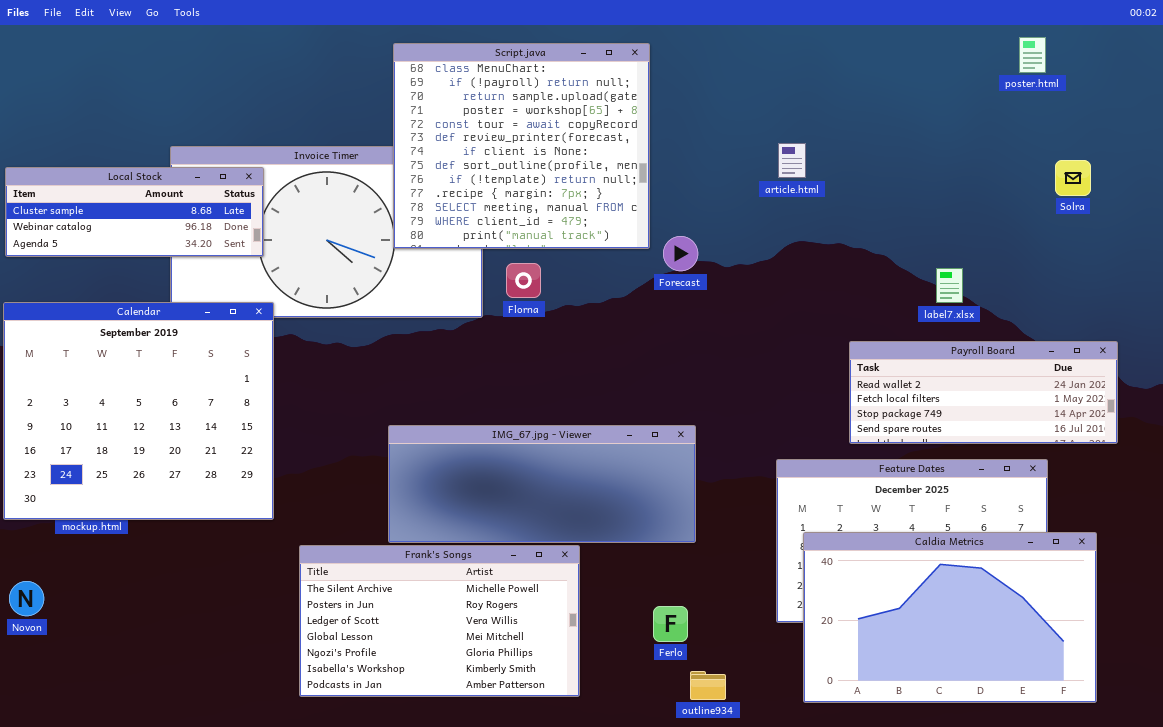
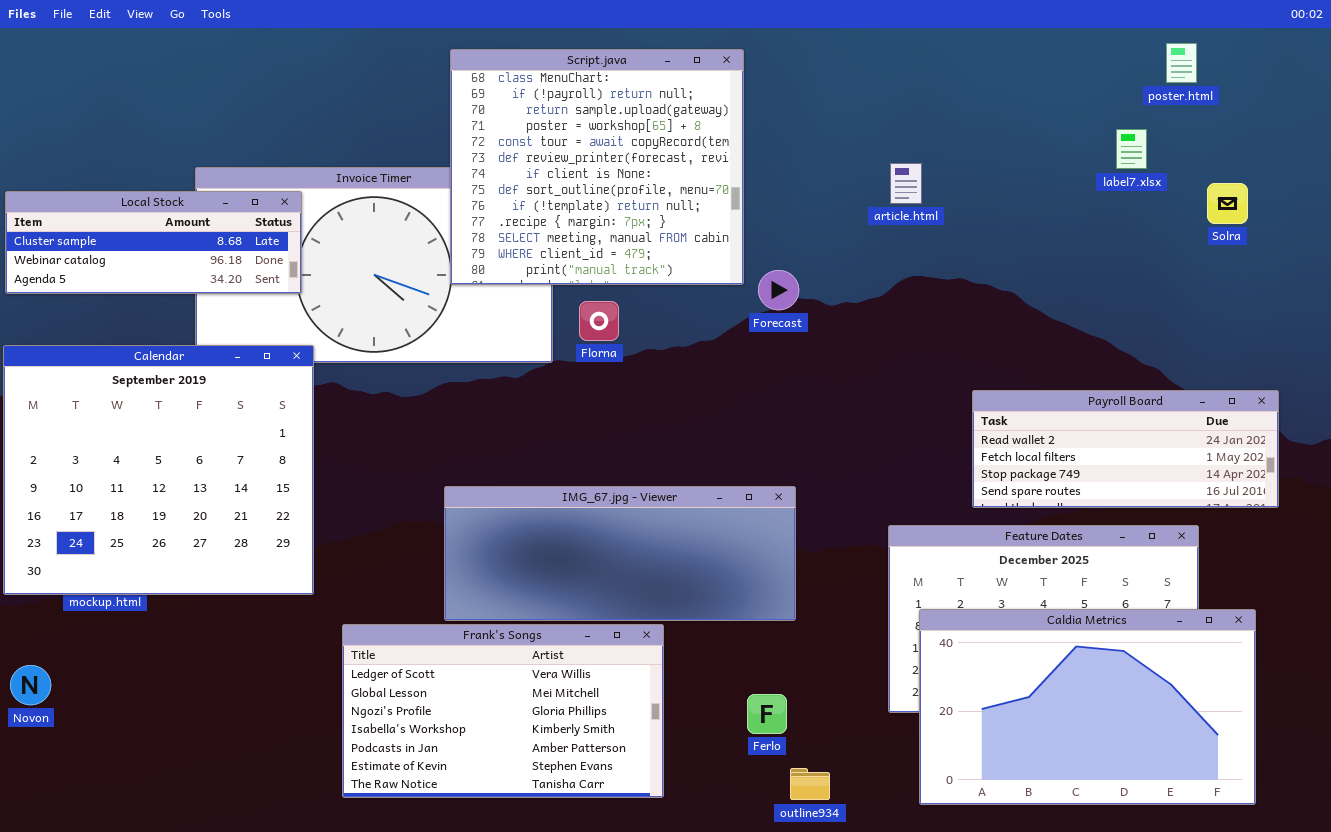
label7.xlsx: [936,268,963,303] -> [1116,129,1147,169], moved
Frank's Songs: [299,545,580,697] -> [342,624,664,798], scrolled down 2 rows

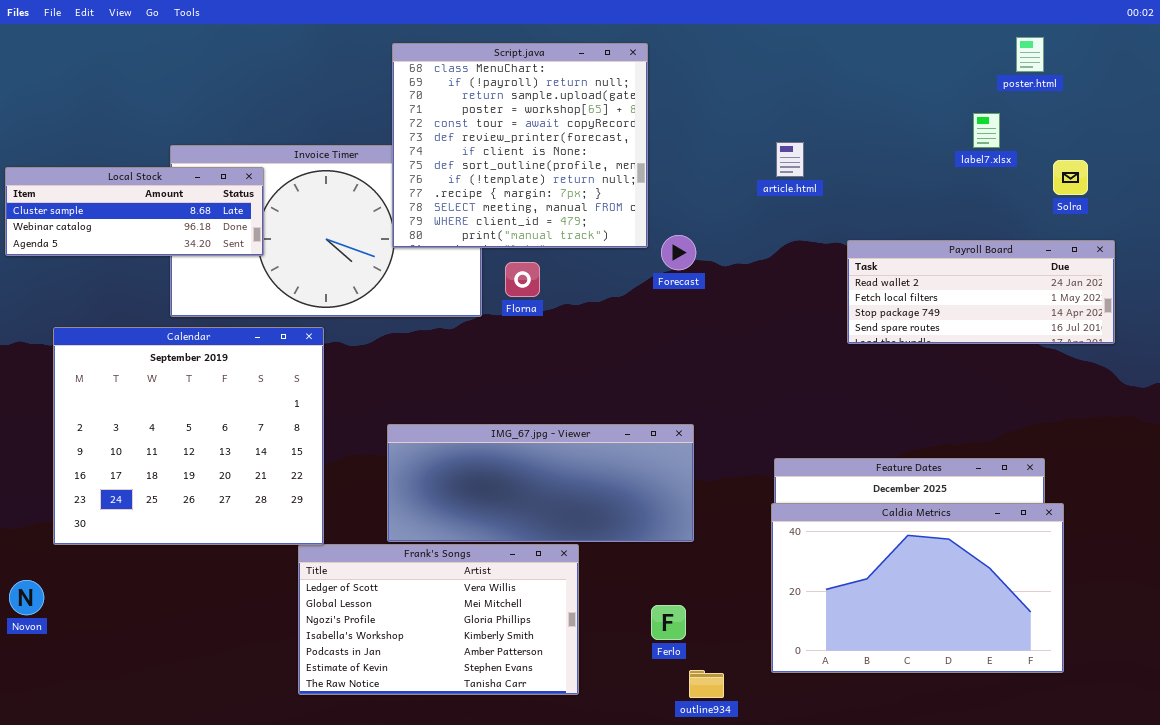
Calendar: [3,345,314,595] -> [53,327,324,545], moved
Payroll Board: [972,390,1279,508] -> [847,240,1115,344], moved
Caldia Metrics: [919,609,1256,805] -> [771,503,1064,673], moved

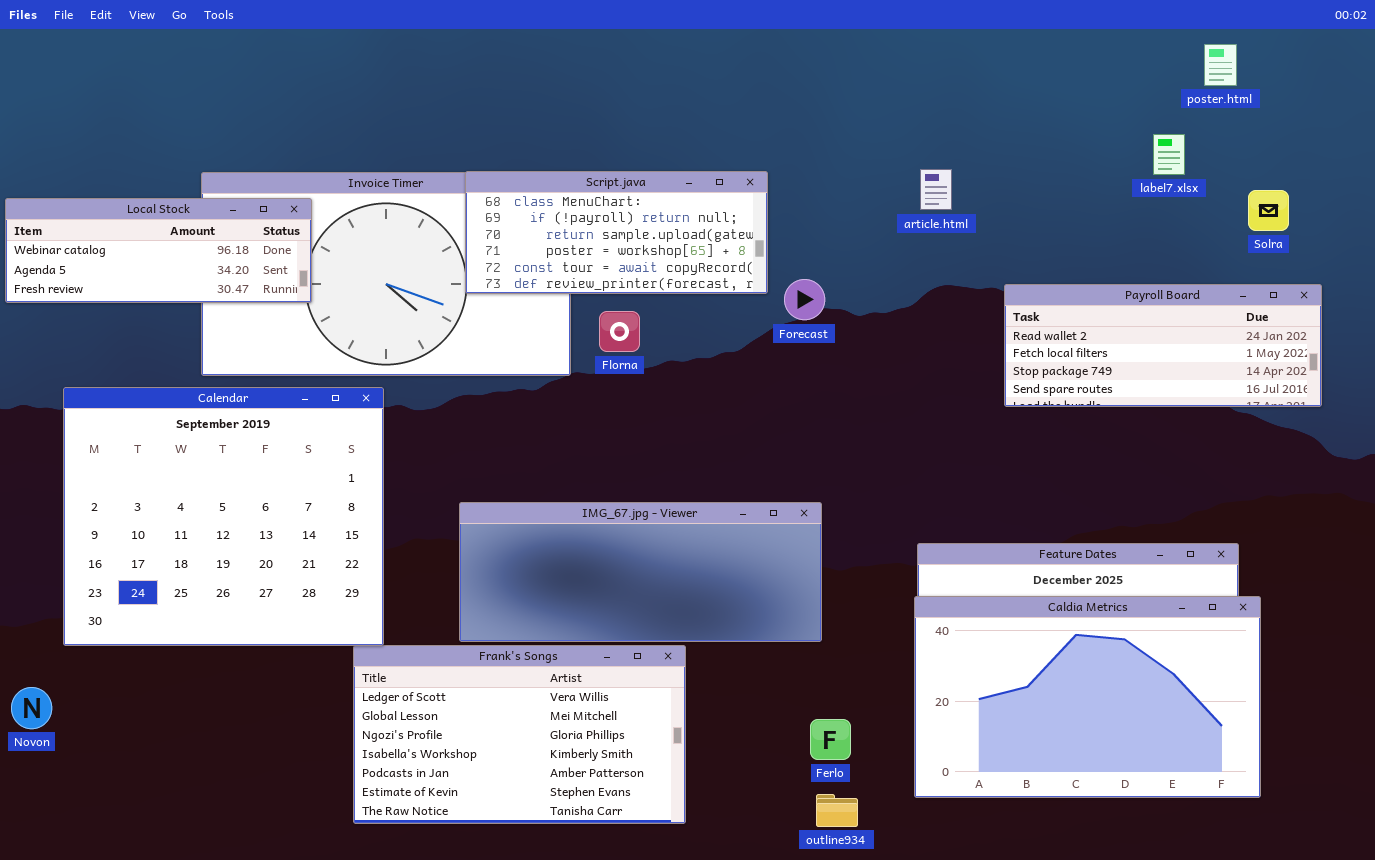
Script.java: [392,43,648,248] -> [465,171,768,294], resized
Local Stock: [5,167,264,256] -> [5,198,312,303], scrolled down 1 row
Ferlo: [651,605,686,640] -> [810,719,851,760], moved

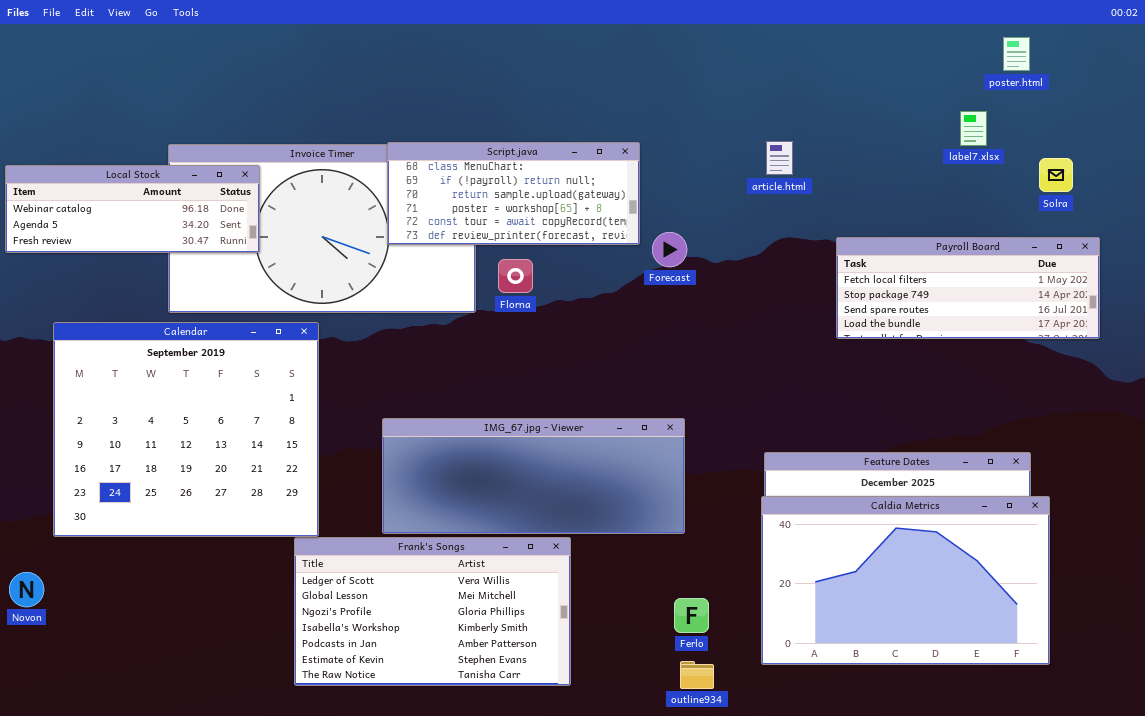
Payroll Board: [1004,284,1322,407] -> [836,237,1100,339], scrolled down 1 row

